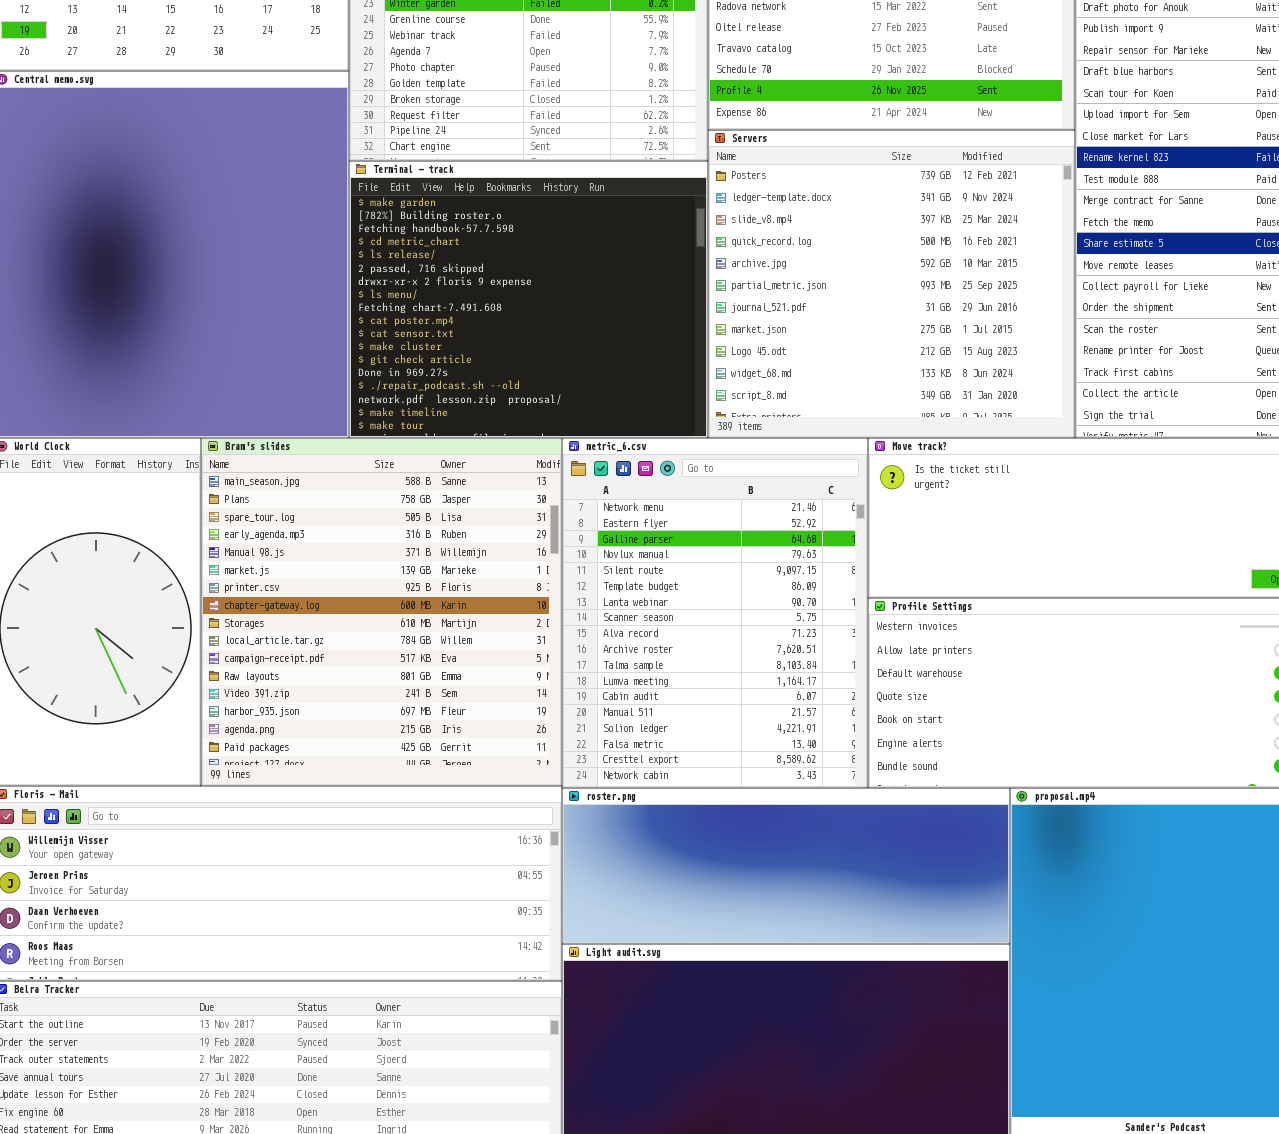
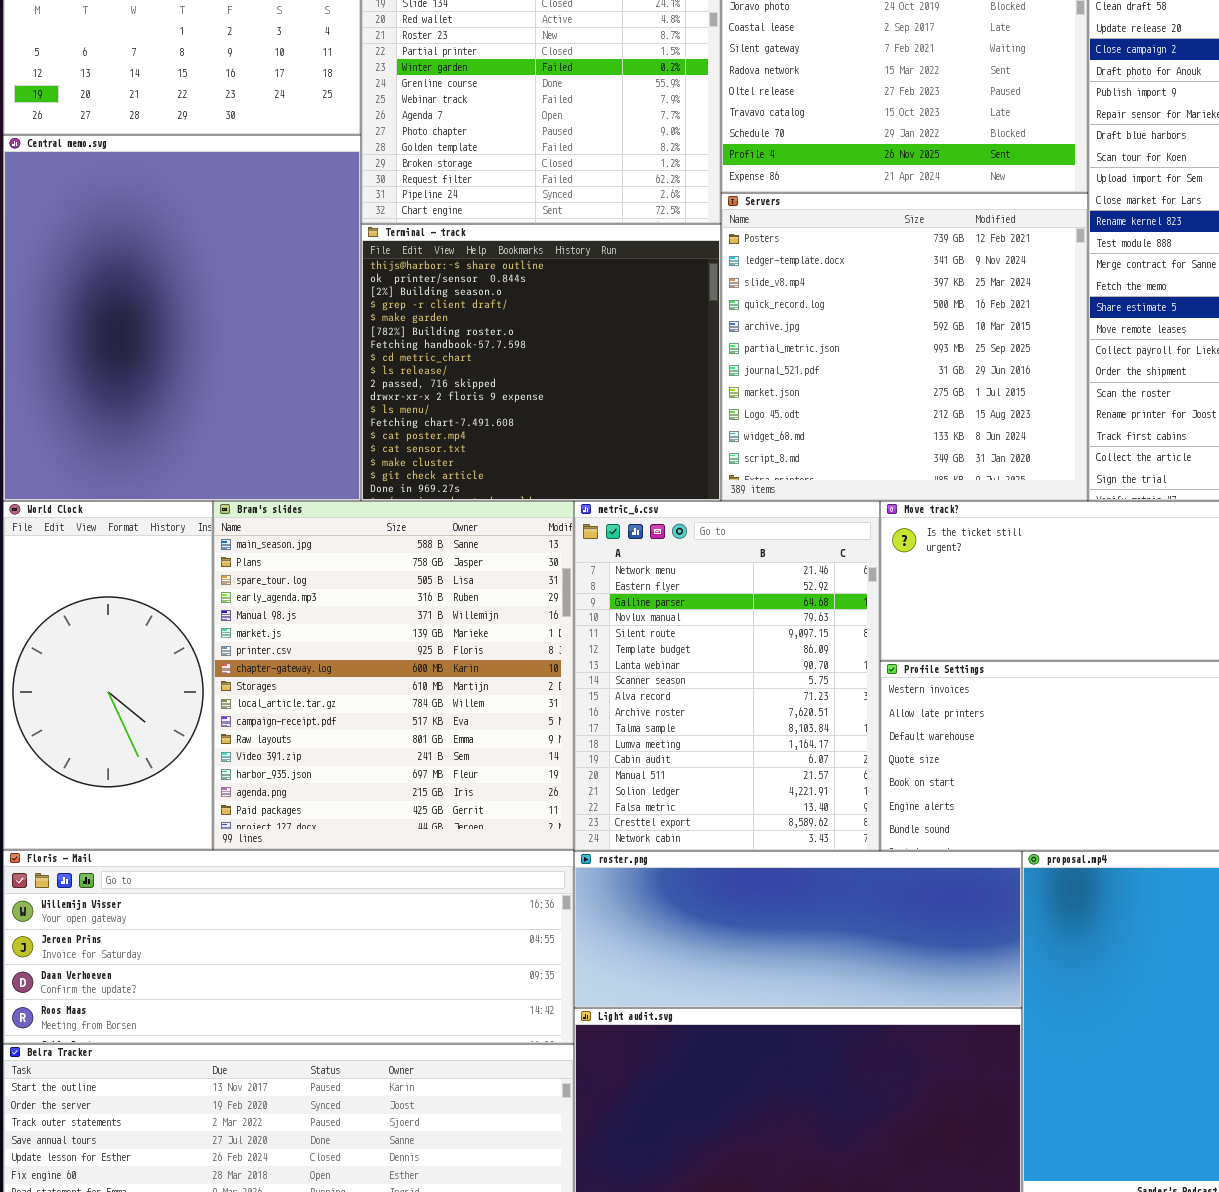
Terminal - track: [349,161,708,438] -> [361,224,721,501], scrolled up 4 rows

